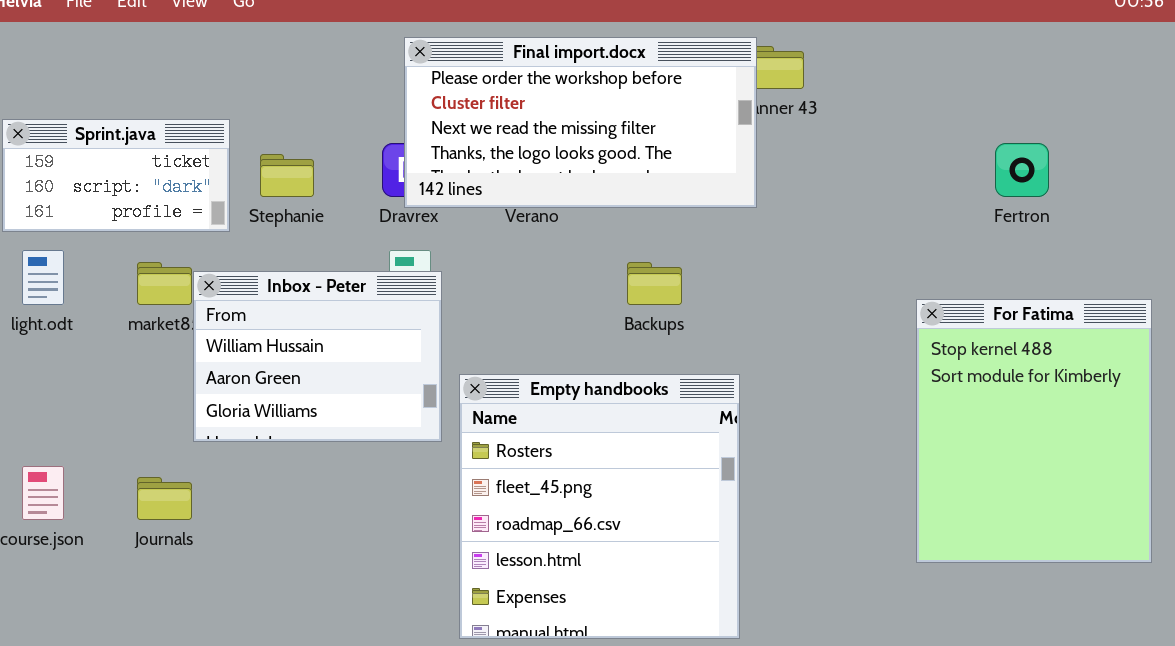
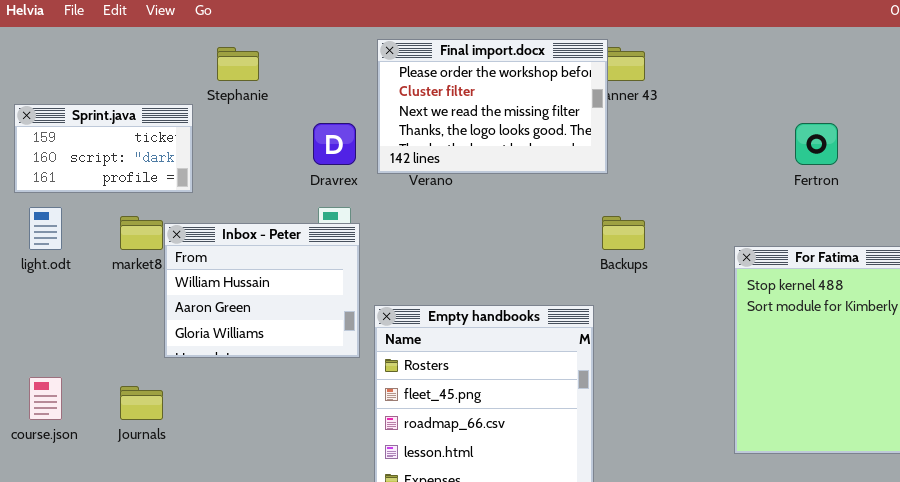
Final import.docx: [404,37,757,208] -> [377,39,608,174], resized
Stephanie: [260,154,314,197] -> [217,47,259,81], moved
Backups: [627,262,682,305] -> [602,216,645,250], moved

